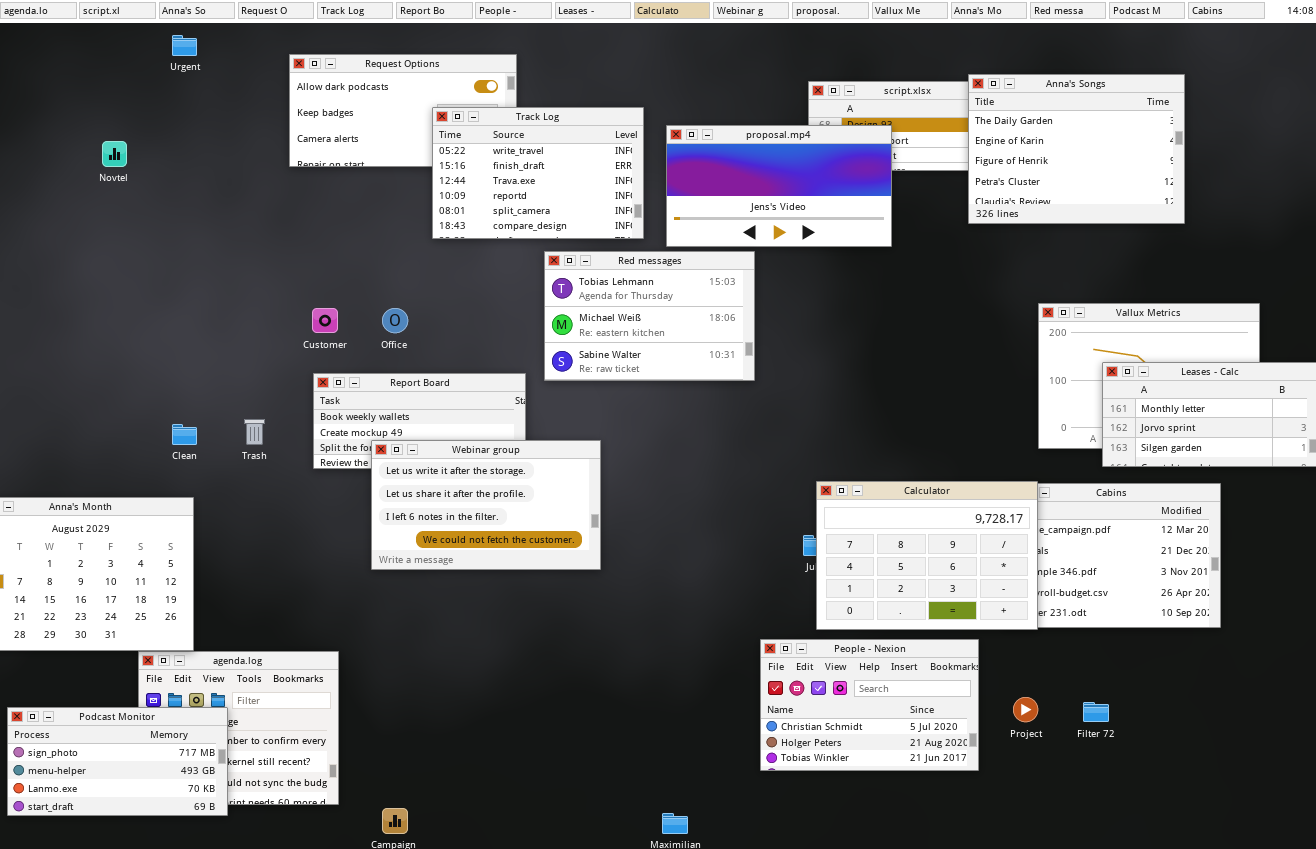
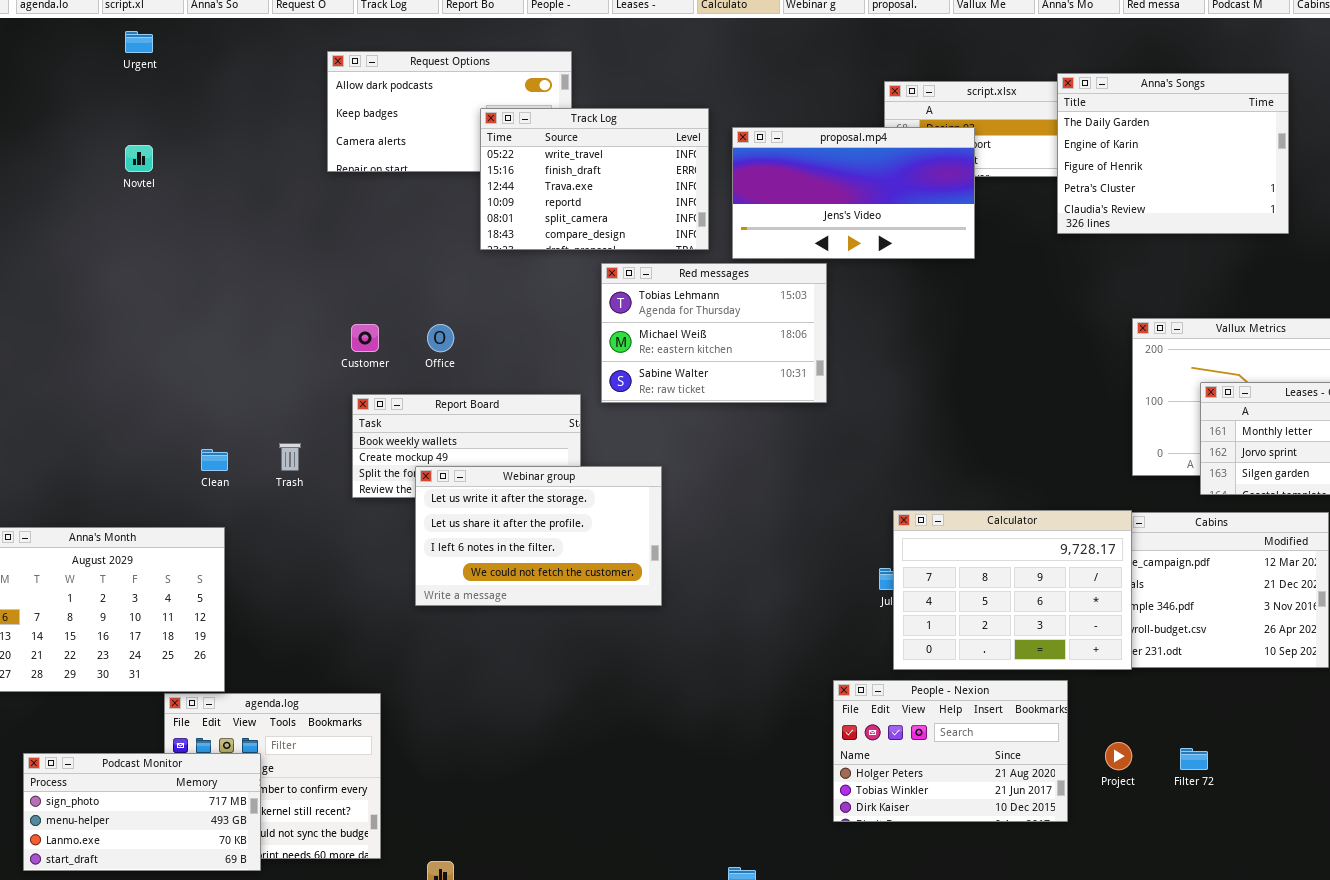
Urgent: [172,35,197,56] -> [125,31,153,53], moved
People - Nexion: [760,639,979,771] -> [833,680,1068,822], scrolled down 1 row

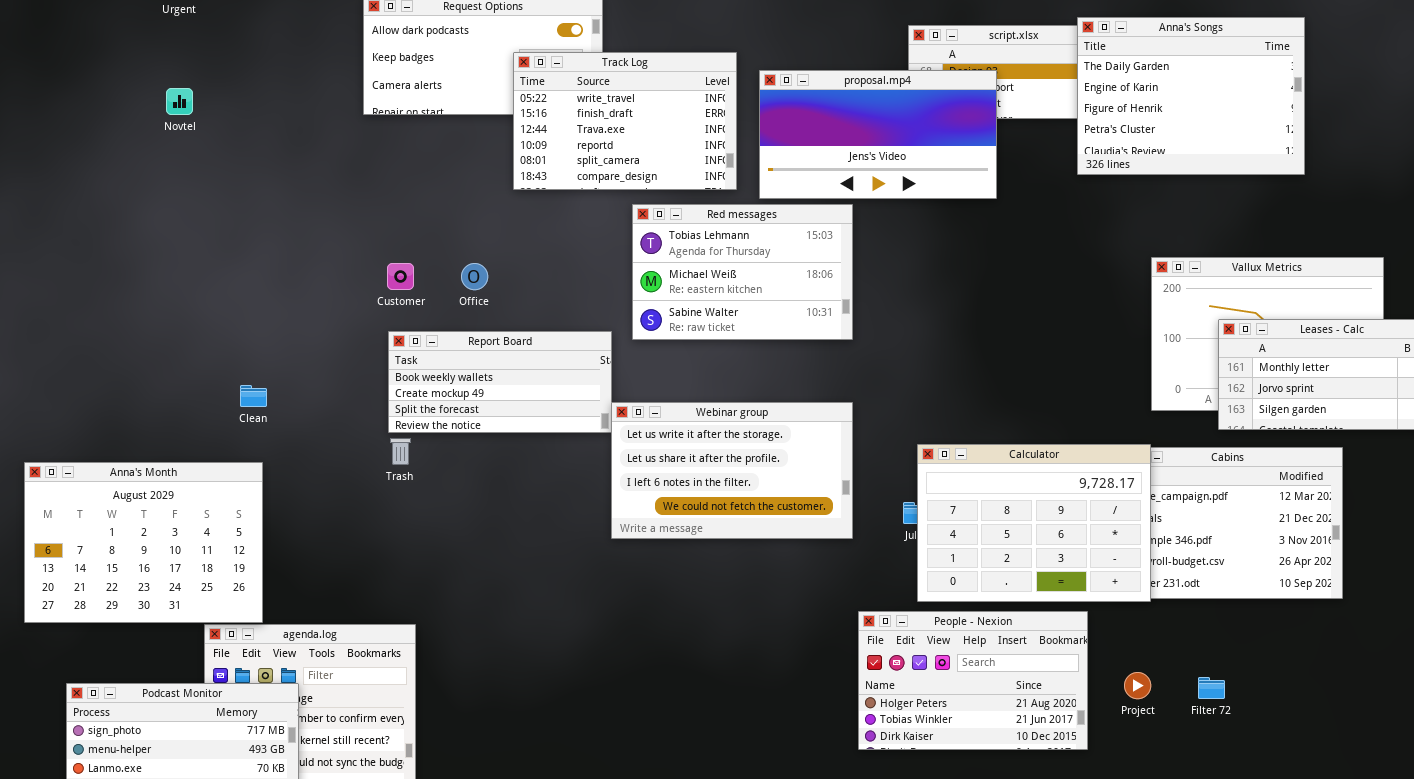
Trash: [279,443,301,471] -> [390,438,411,465], moved
Webinar group: [415,466,662,606] -> [611,402,853,539], moved

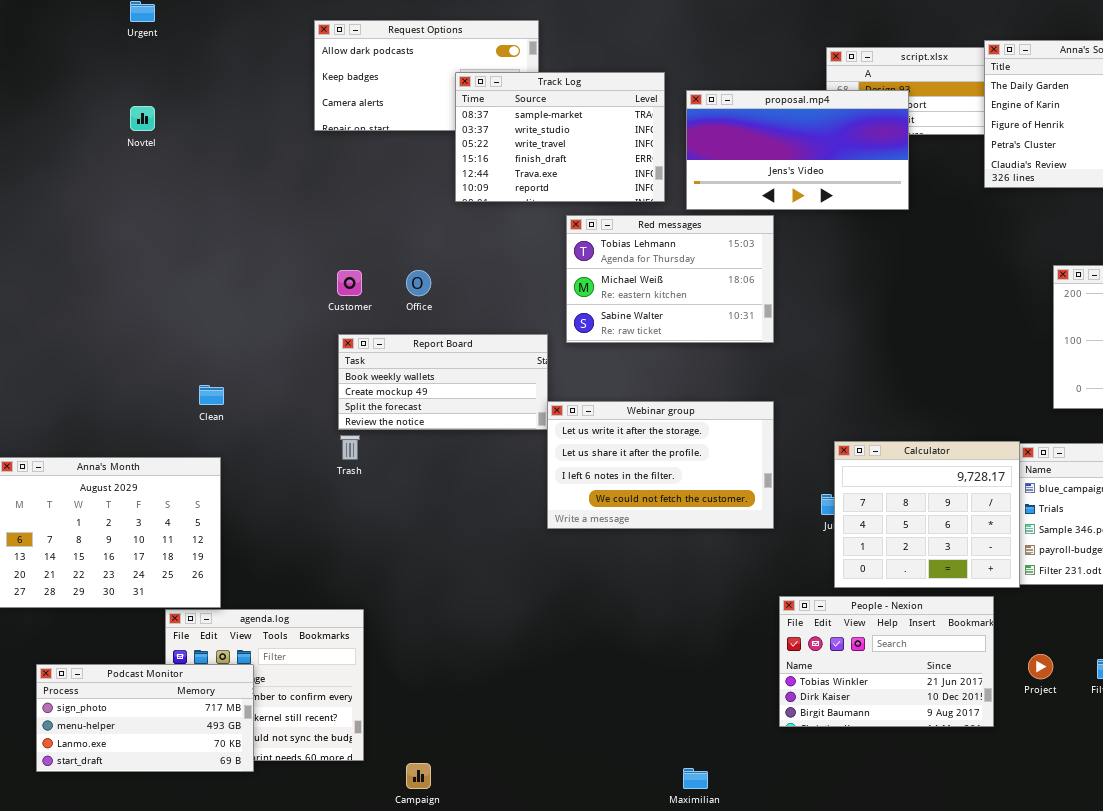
Track Log: [513,52,737,190] -> [455,72,665,202], scrolled up 2 rows
Calculator: [917,444,1151,602] -> [834,441,1020,588], resized
People - Nexion: [858,611,1088,750] -> [779,596,994,727], scrolled down 1 row

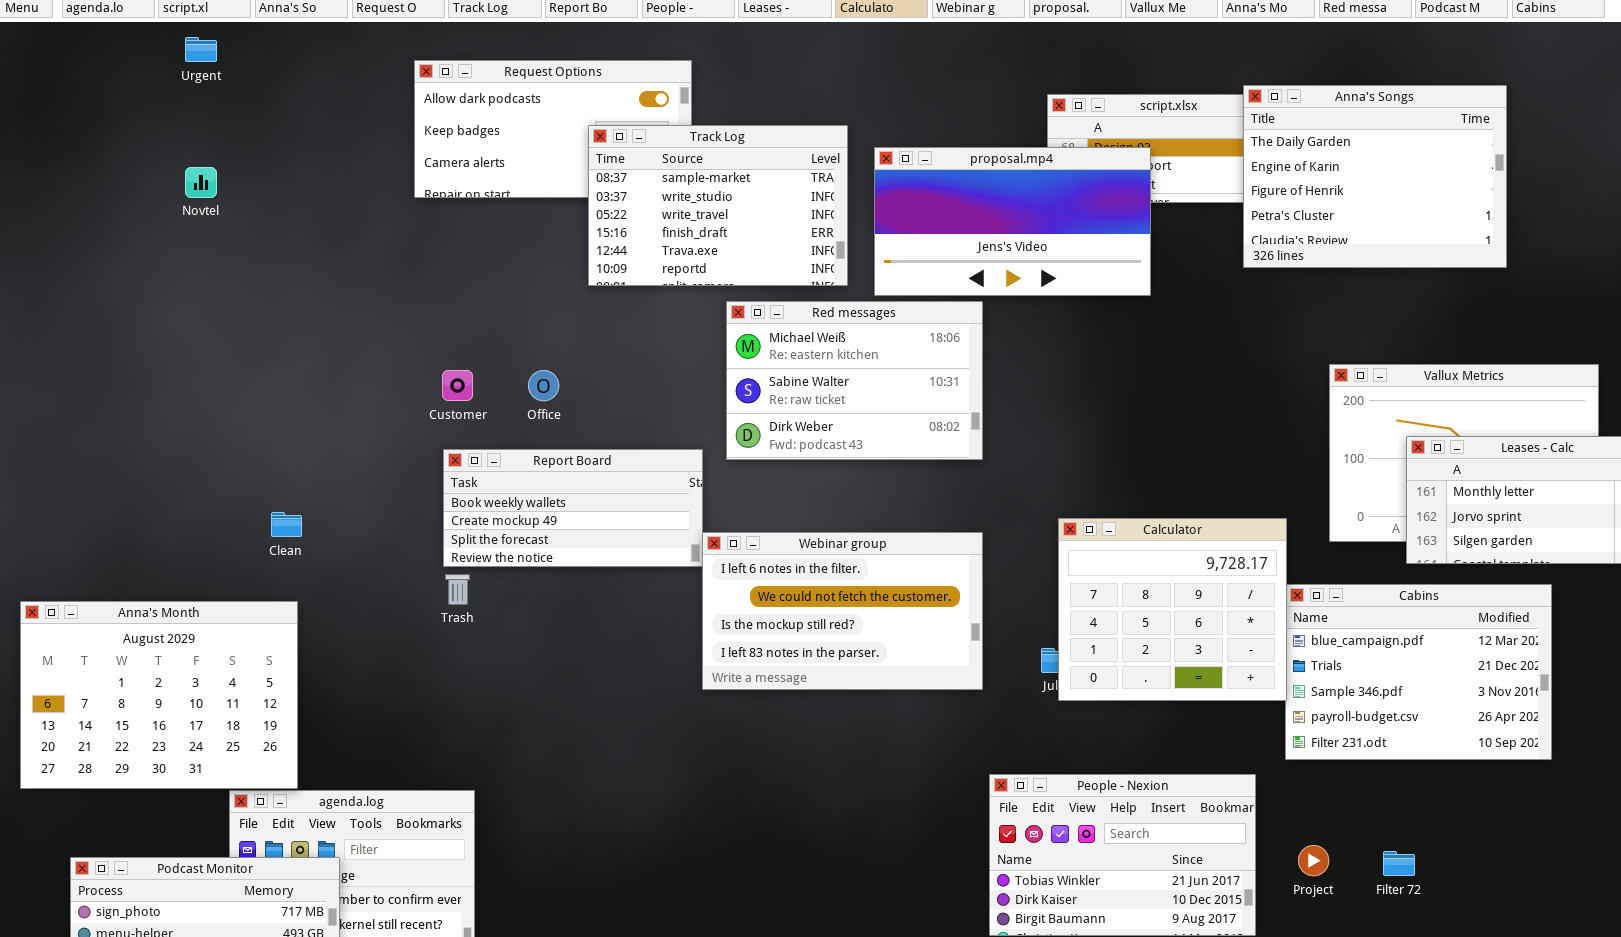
Red messages: [566,215,774,343] -> [726,301,983,460], scrolled down 1 row
Webinar group: [547,401,774,529] -> [702,532,983,690], scrolled down 2 rows
Calculator: [834,441,1020,588] -> [1058,518,1287,701], moved

